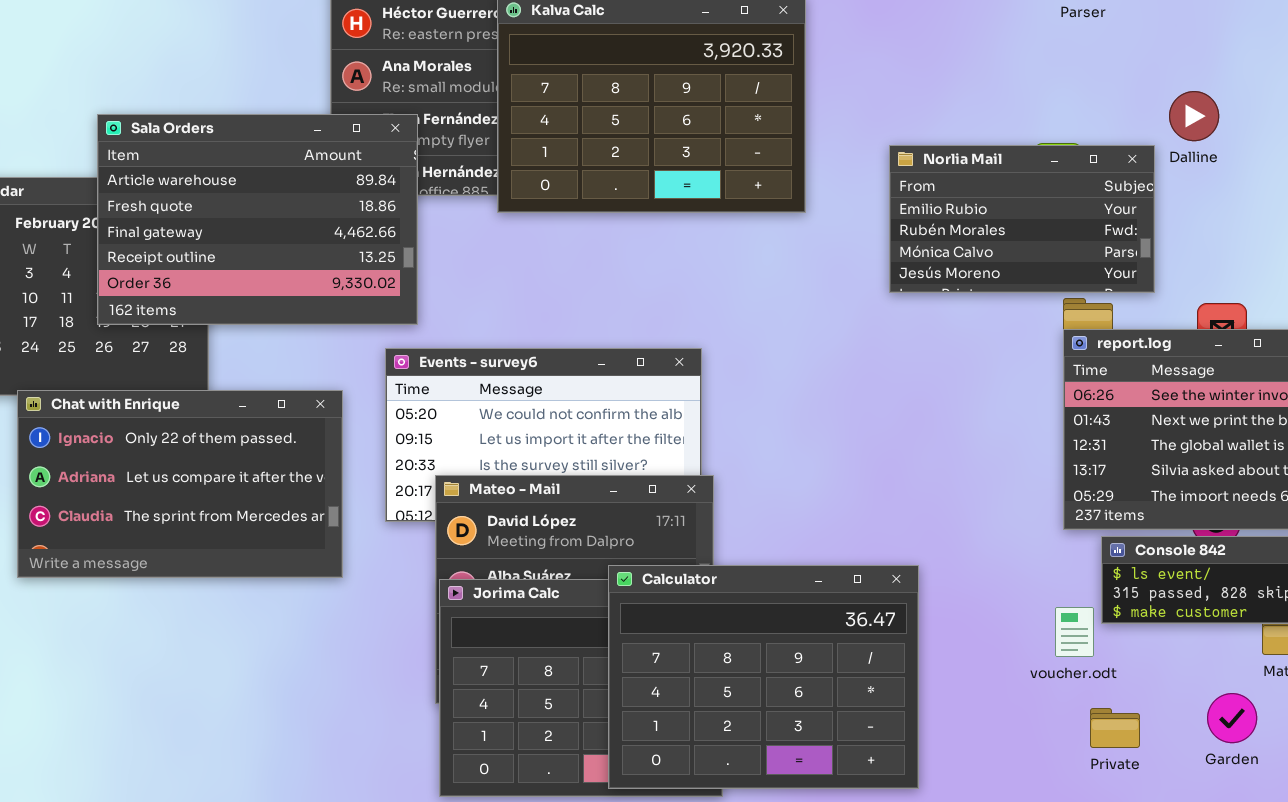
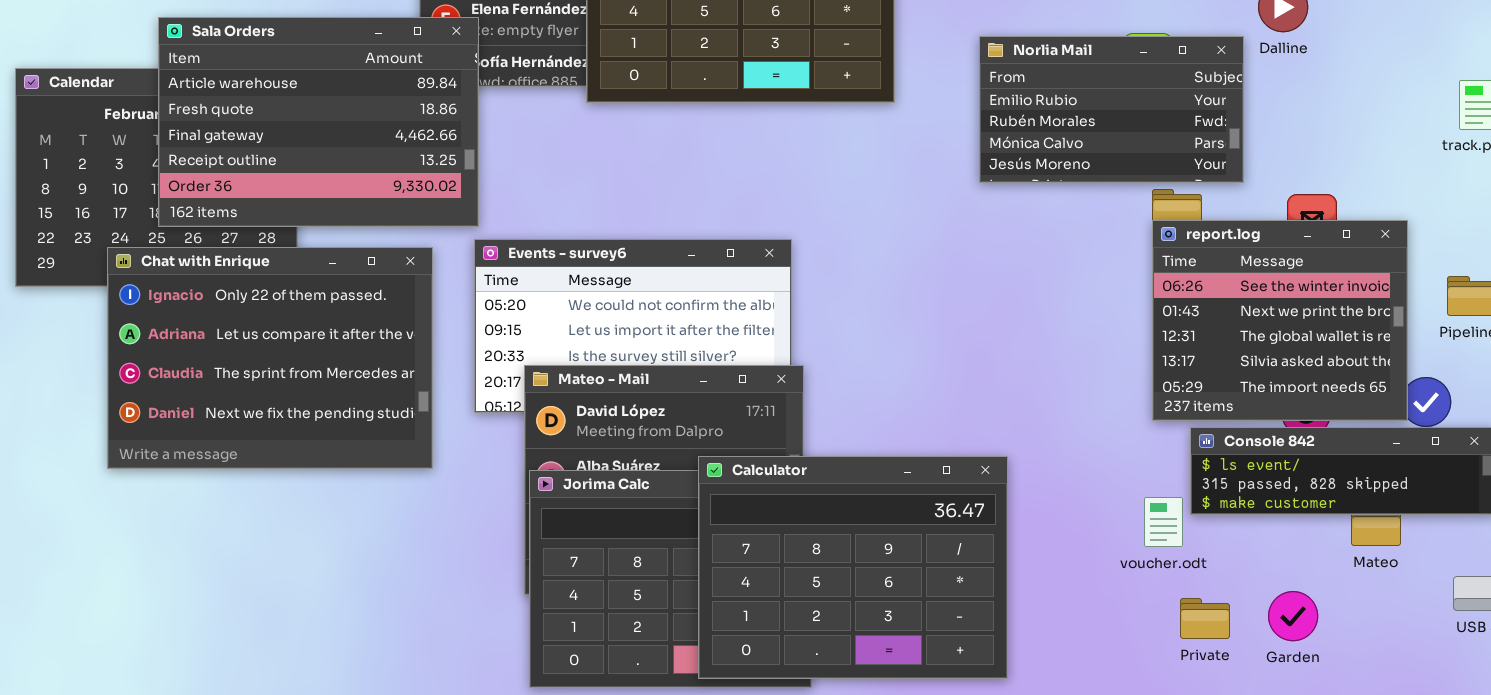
Sala Orders: [97,114,418,325] -> [158,17,479,227], moved
Chat with Enrique: [17,390,343,578] -> [107,247,433,469], resized
Garden: [1207,693,1257,743] -> [1268,591,1318,641], moved

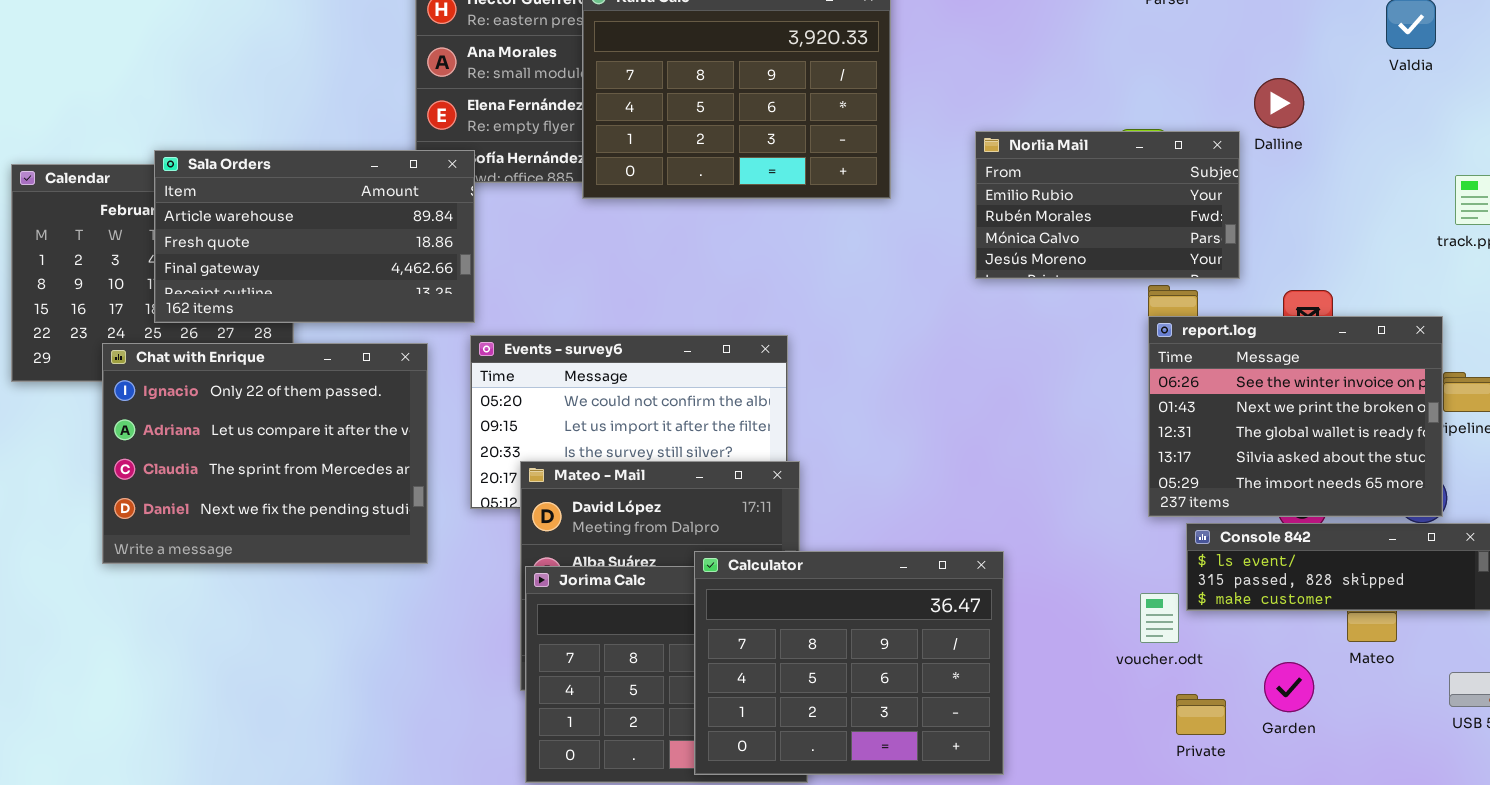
Sala Orders: [158,17,479,227] -> [154,150,475,323], resized
report.log: [1152,220,1408,421] -> [1148,316,1443,517], resized
Garden: [1268,591,1318,641] -> [1264,662,1314,712], moved

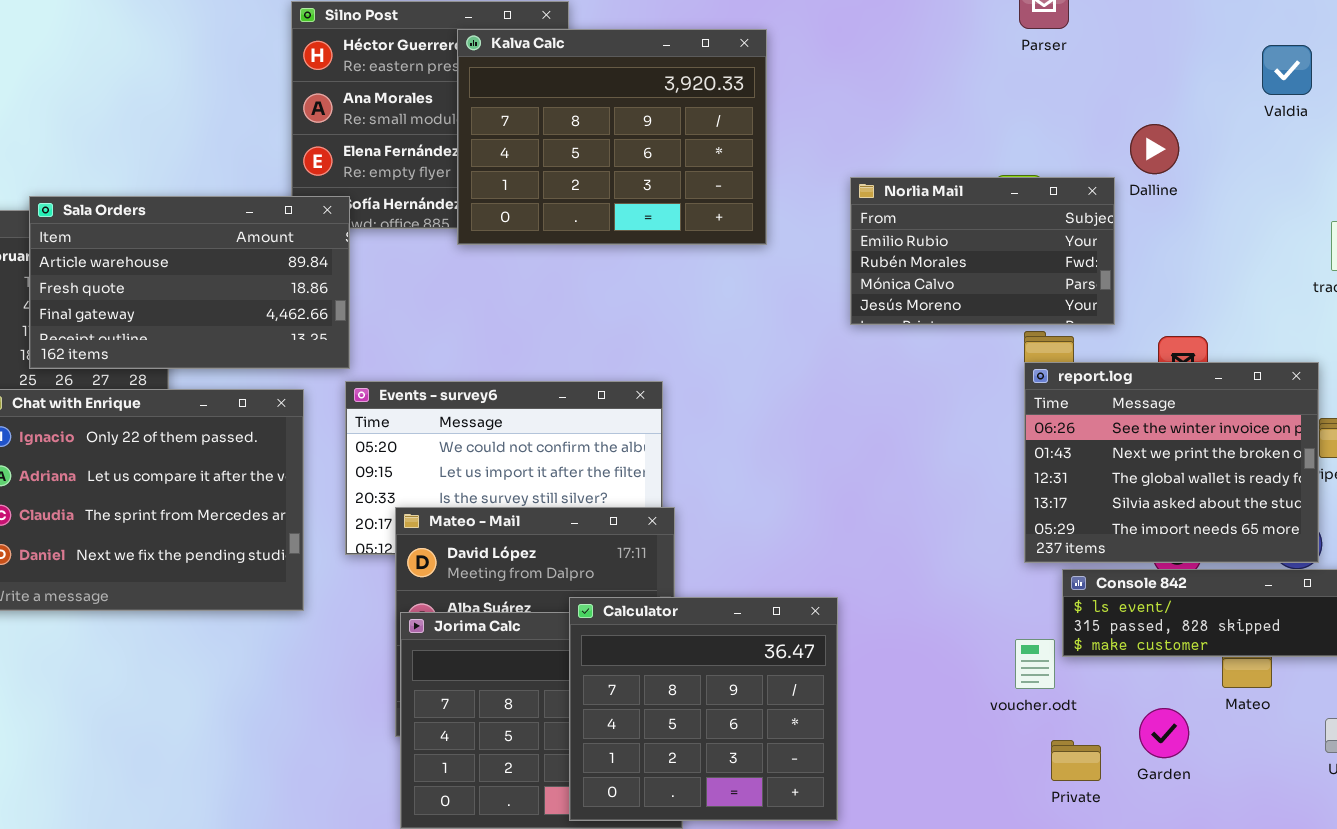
Calculator: [694,551,1004,775] -> [569,597,838,821], resized

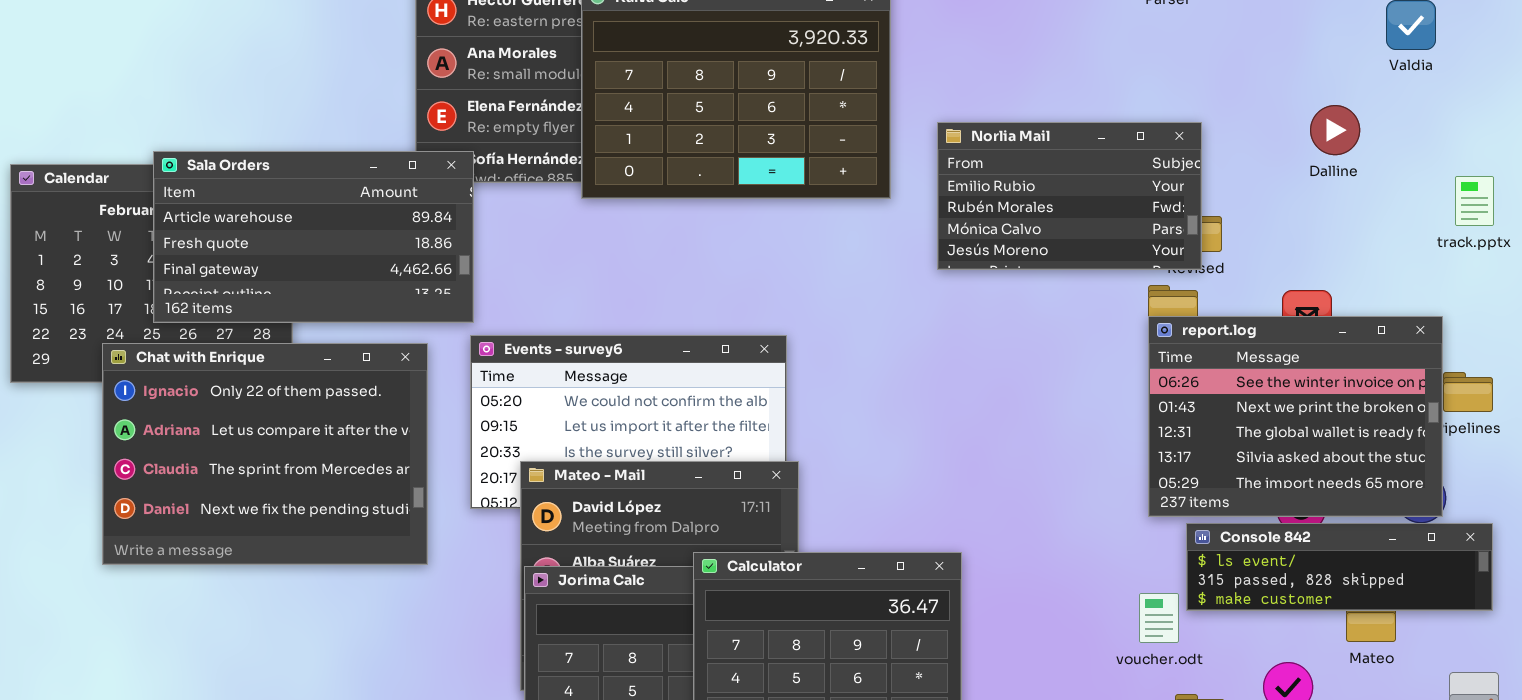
Dalline: [1130,124,1179,174] -> [1310,105,1360,155], moved
Norlia Mail: [850,177,1115,325] -> [937,122,1202,270], moved

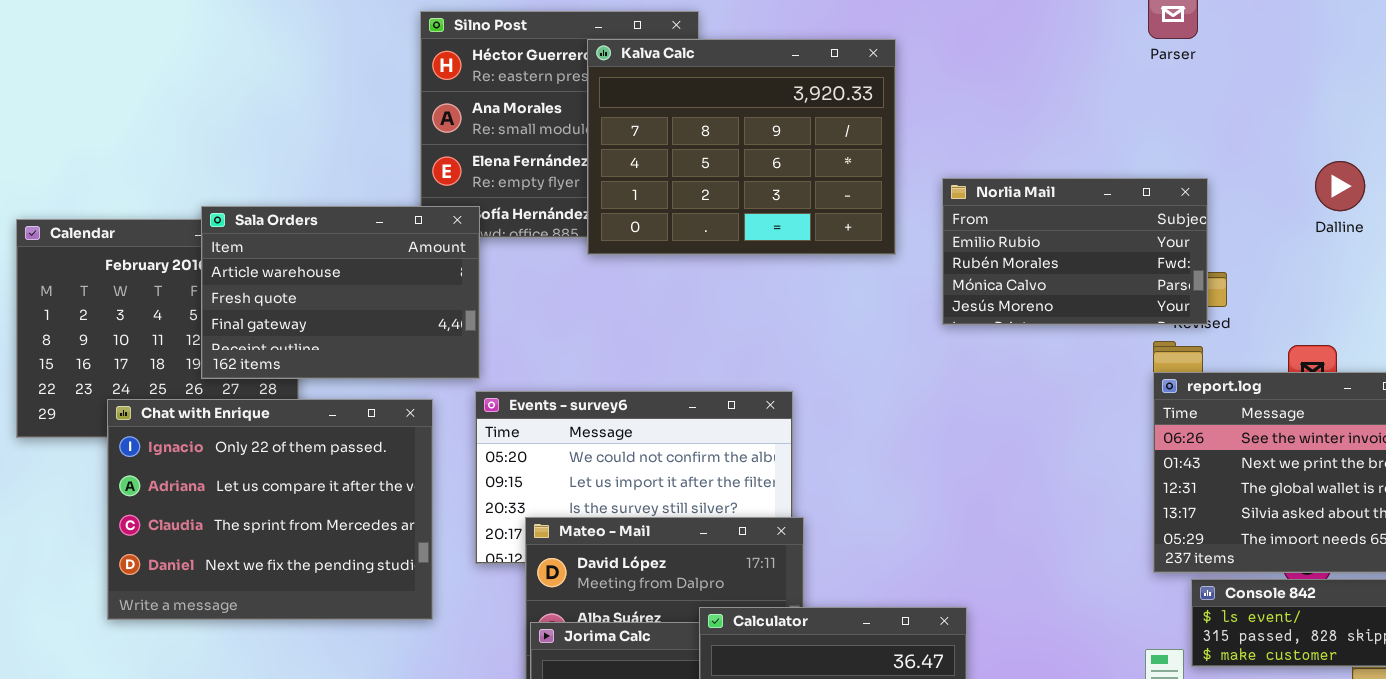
Sala Orders: [153,151,474,323] -> [201,206,480,379], resized

